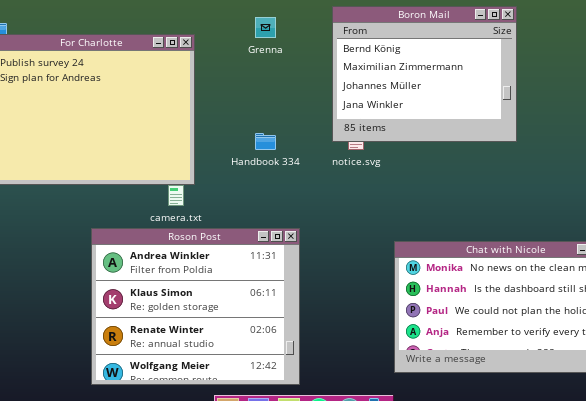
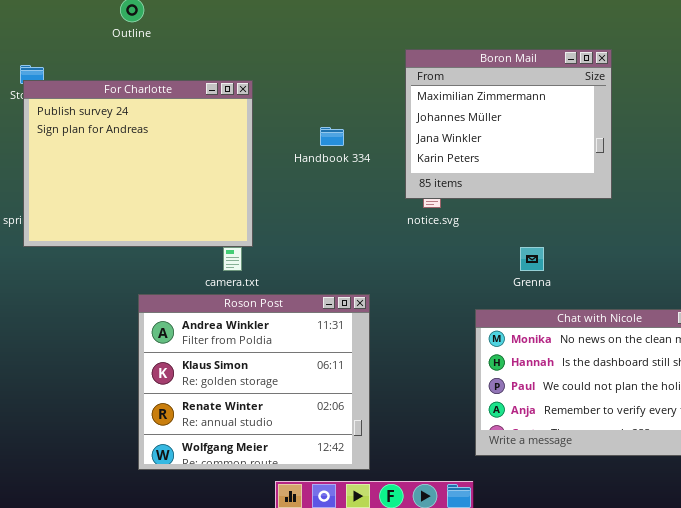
Boron Mail: [332,6,517,142] -> [405,49,612,199], scrolled down 1 row
Grenna: [255,17,276,38] -> [520,247,544,271], moved
Handbook 334: [255,133,276,150] -> [320,127,344,146], moved

